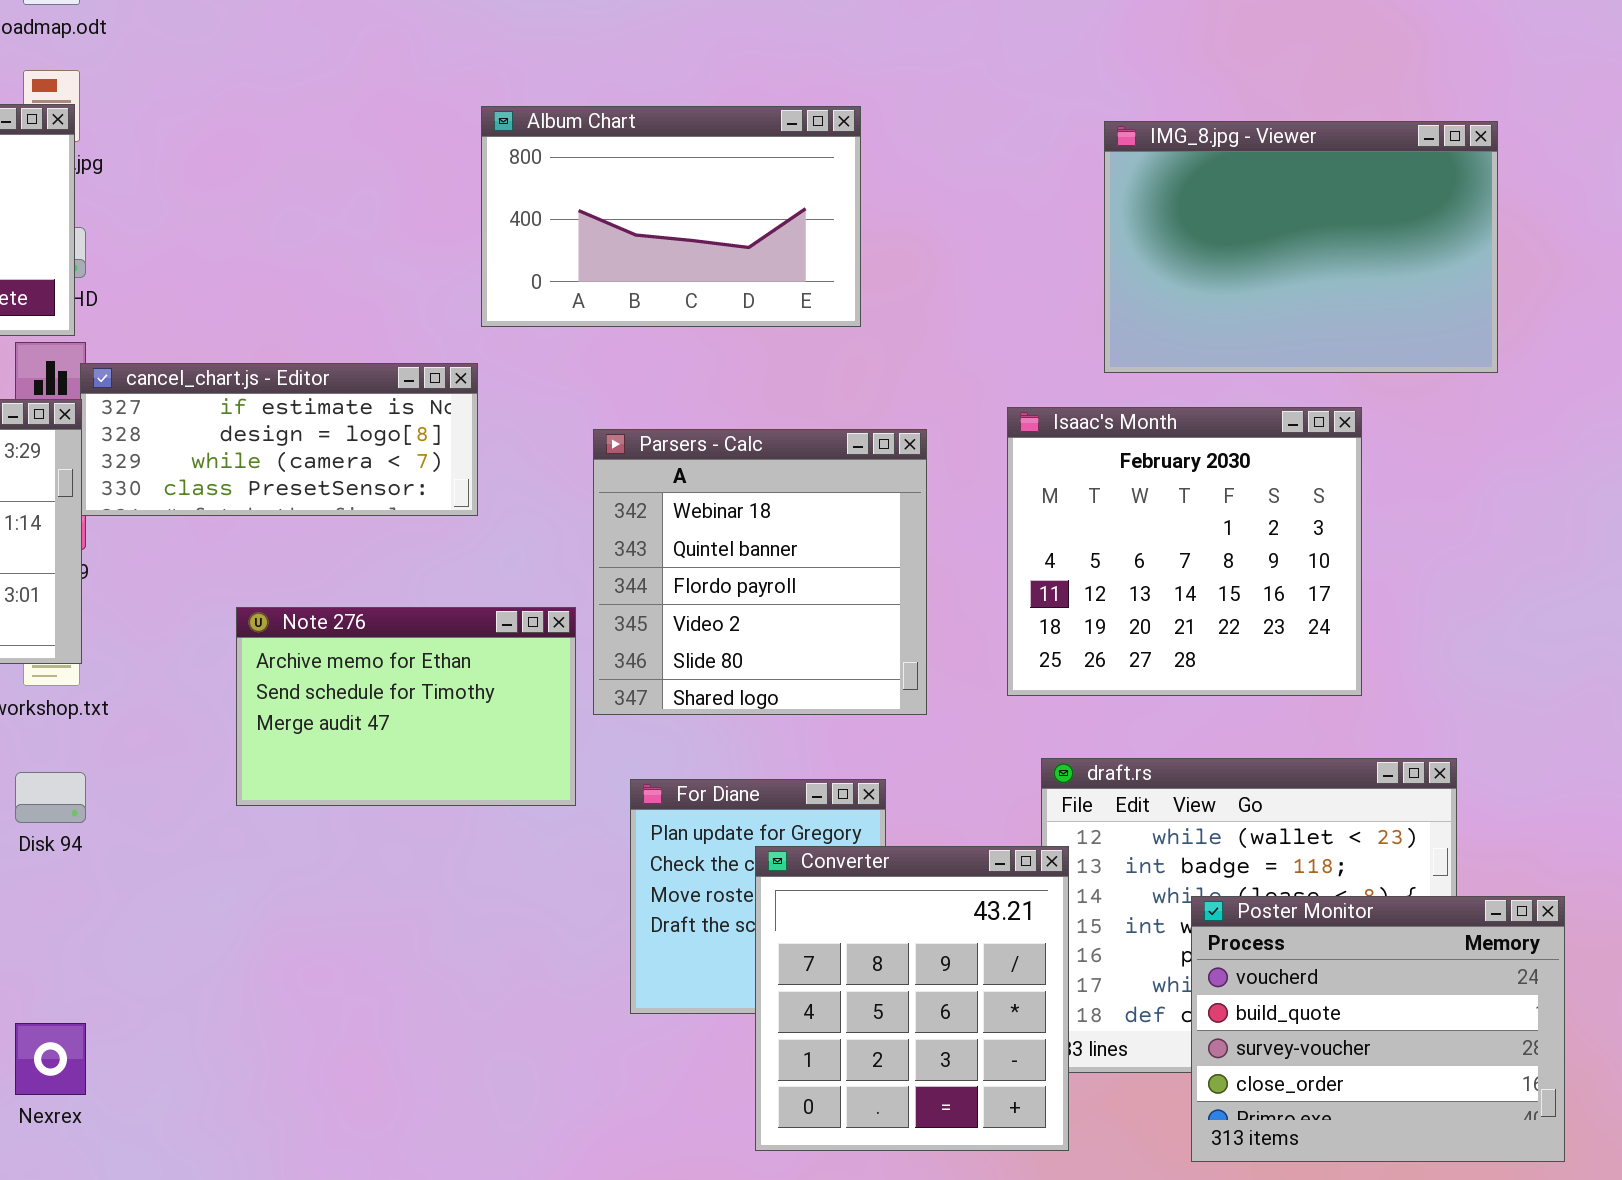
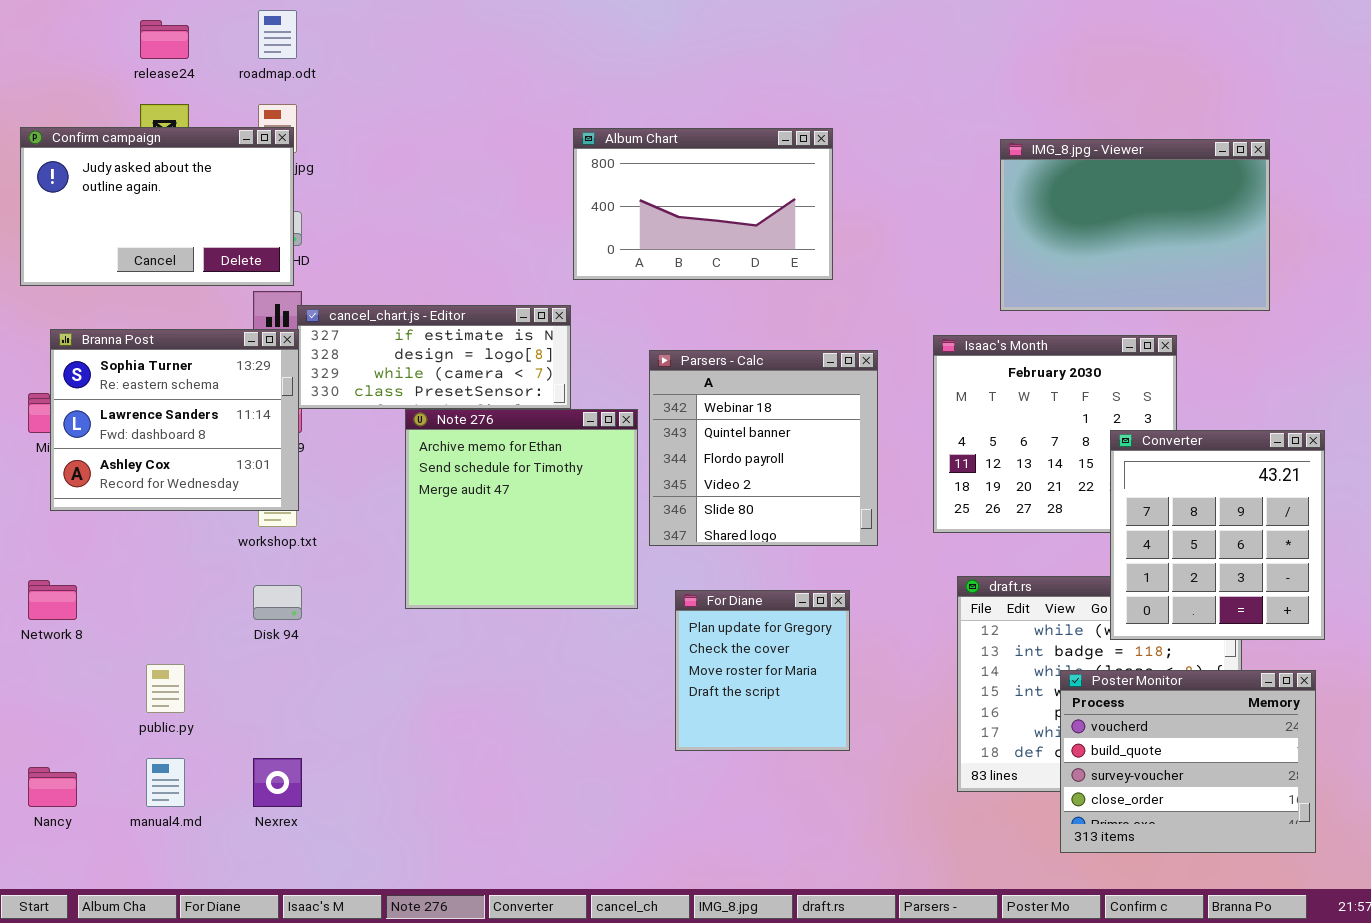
Note 276: [236,607,576,806] -> [405,409,638,609], resized
Converter: [755,846,1069,1151] -> [1110,430,1325,640], moved

